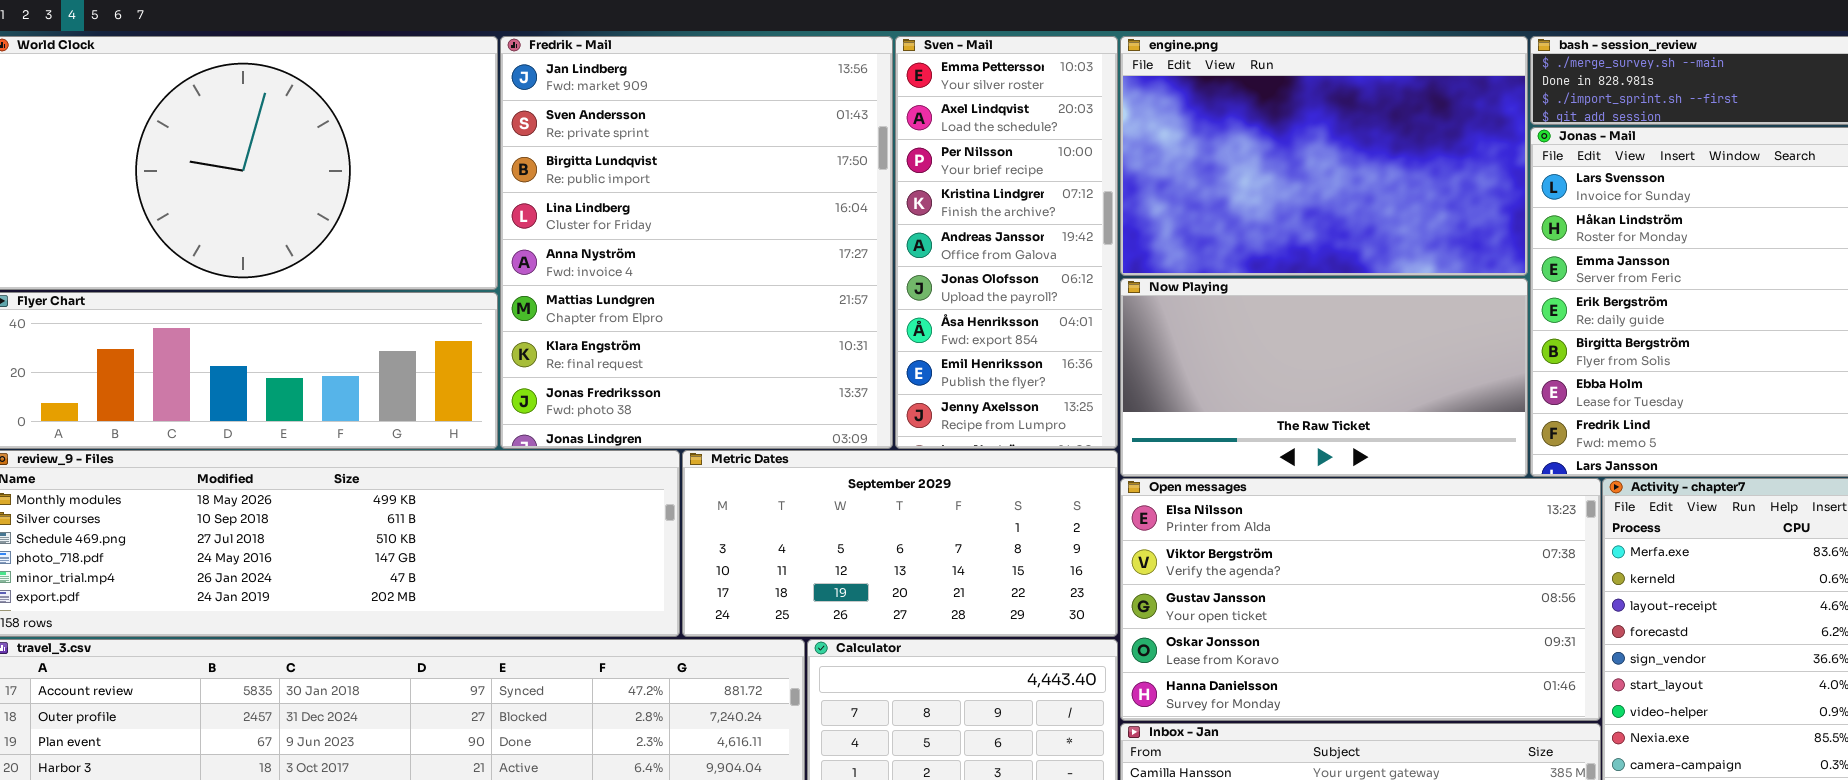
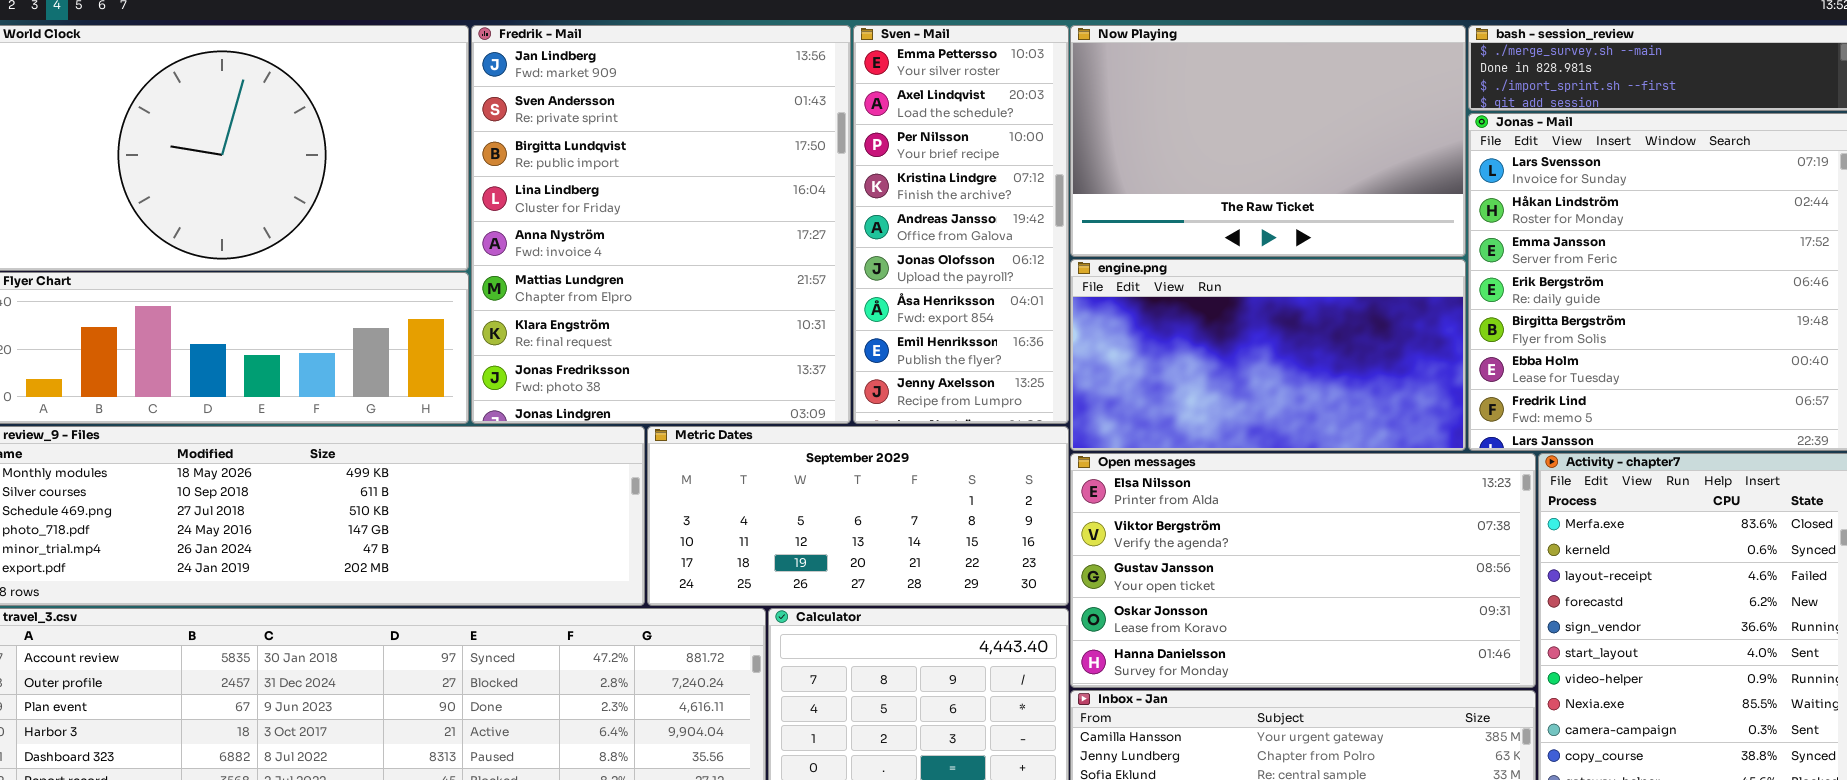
engine.png: [1120,36,1528,276] -> [1070,259,1466,451], moved, resized
Now Playing: [1120,278,1528,477] -> [1070,25,1466,257], moved, resized

